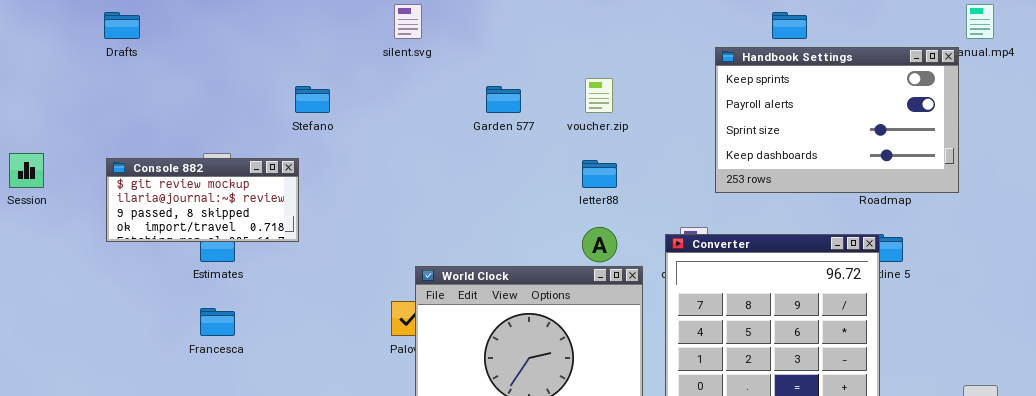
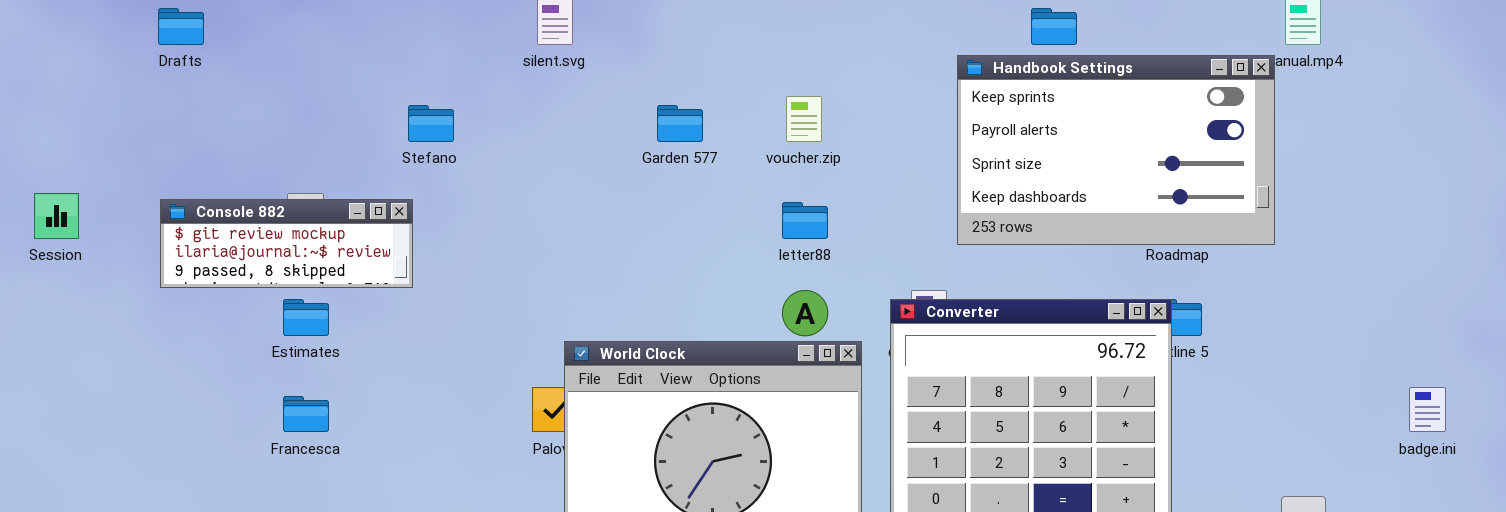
Console 882: [106,158,299,242] -> [160,199,413,288], resized

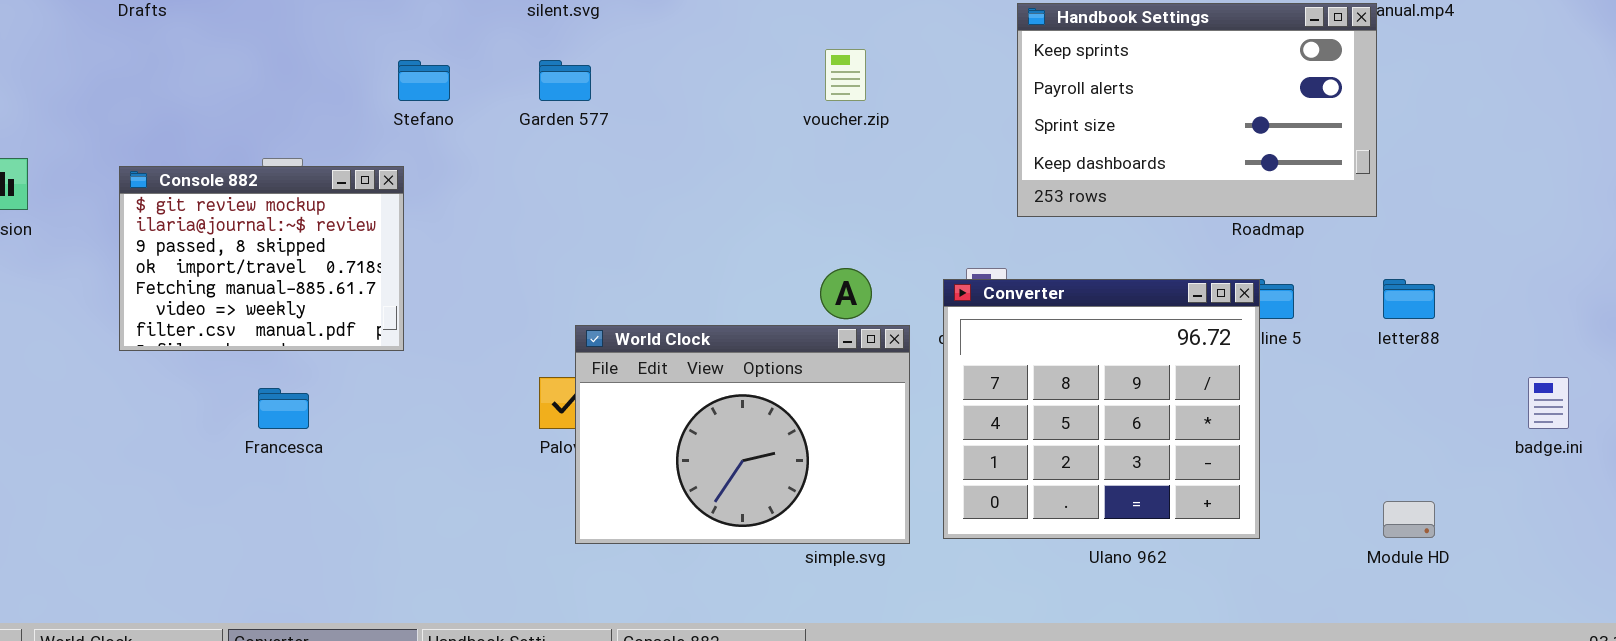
Garden 577: [657,105,703,142] -> [539,60,591,101], moved
Console 882: [160,199,413,288] -> [119,166,404,351], resized
letter88: [782,202,828,239] -> [1383,279,1435,319], moved

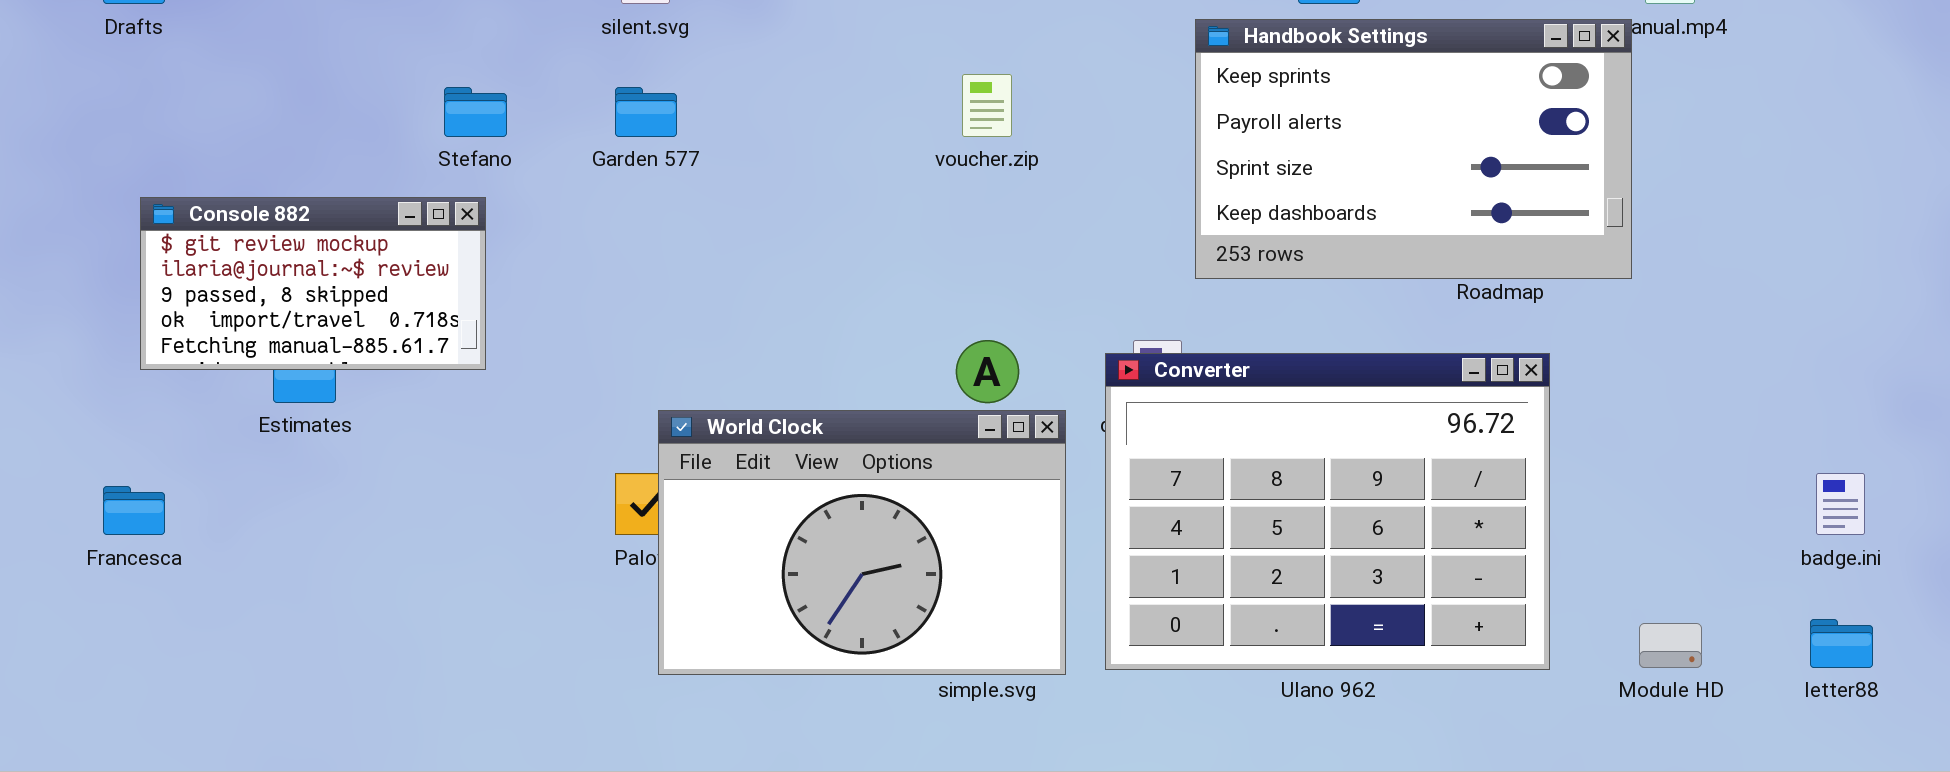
Console 882: [119,166,404,351] -> [140,197,486,370], moved, resized
Converter: [943,279,1260,539] -> [1105,353,1550,670], resized
letter88: [1383,279,1435,319] -> [1810,619,1873,668], moved
Francesca: [258,388,309,429] -> [103,486,165,535], moved

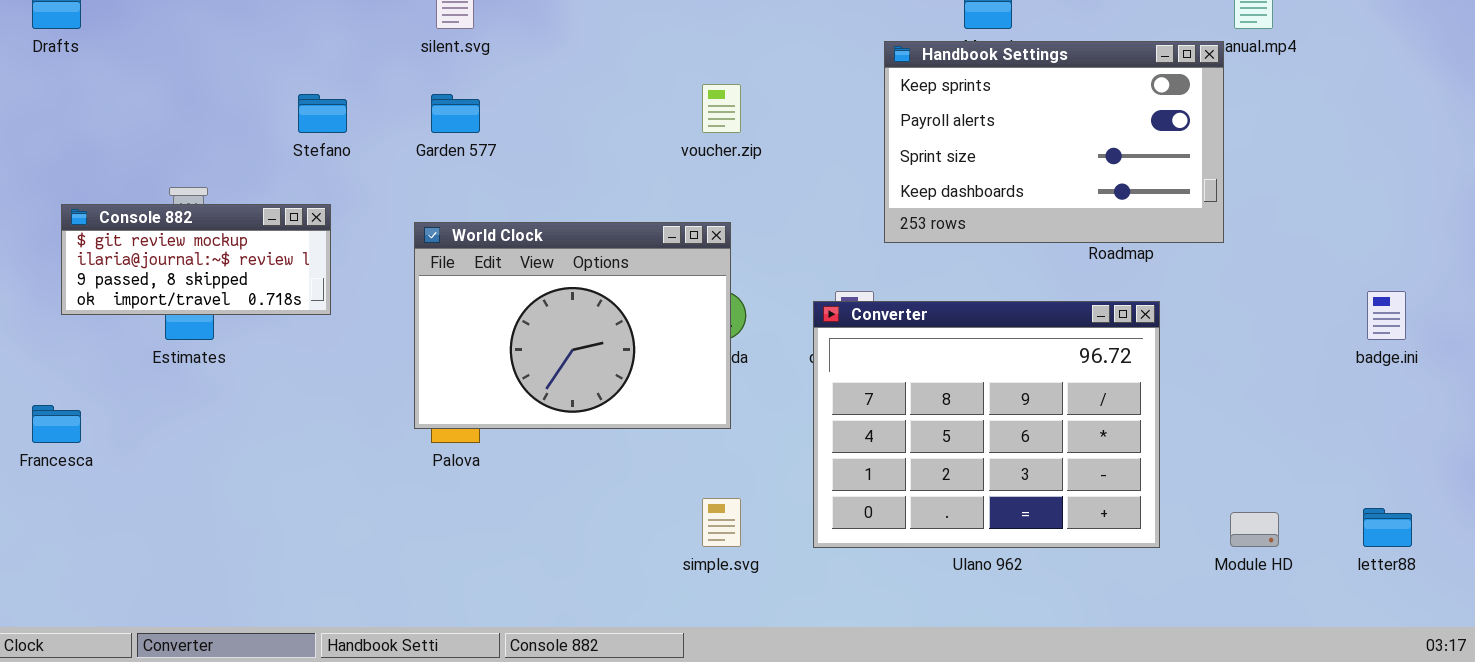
Console 882: [140,197,486,370] -> [61,204,331,315], resized
World Clock: [658,410,1066,675] -> [414,222,731,429], moved
badge.ini: [1816,473,1865,535] -> [1367,291,1406,340], moved

